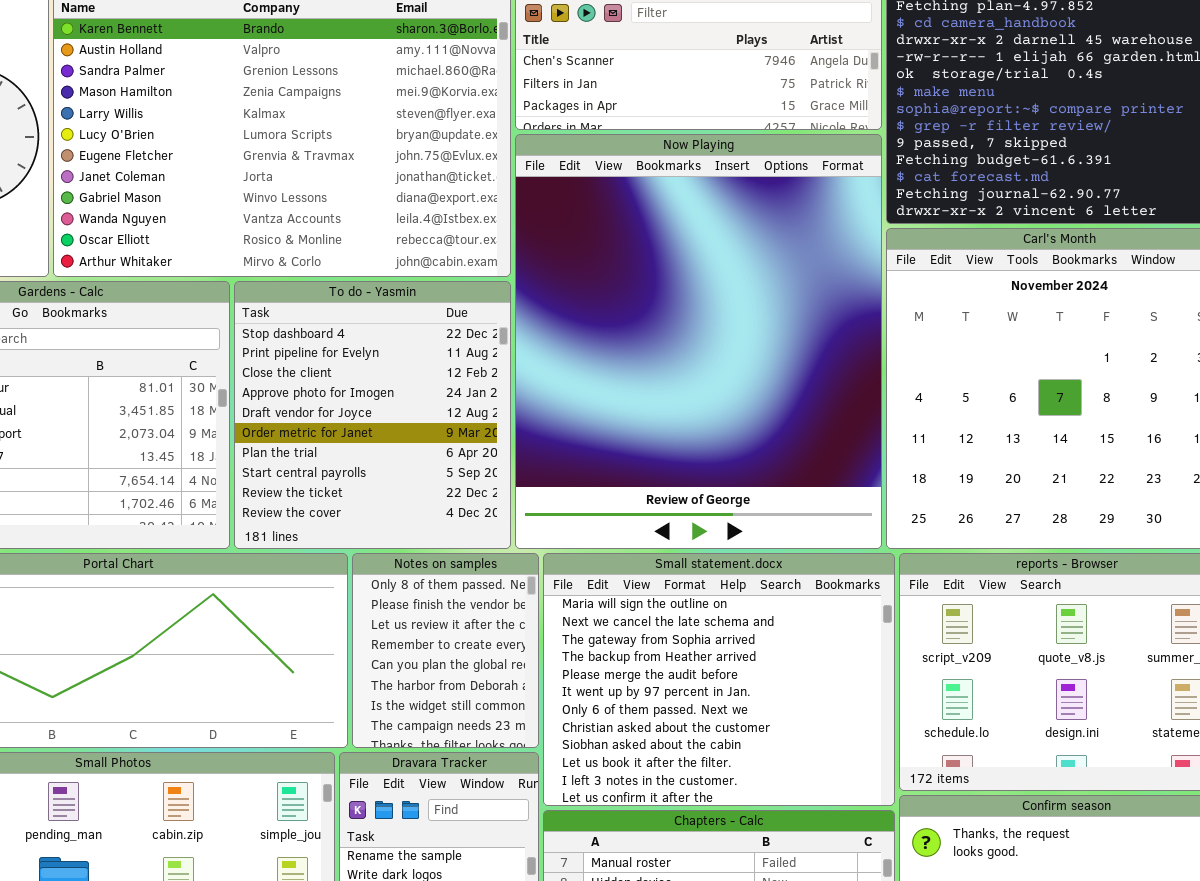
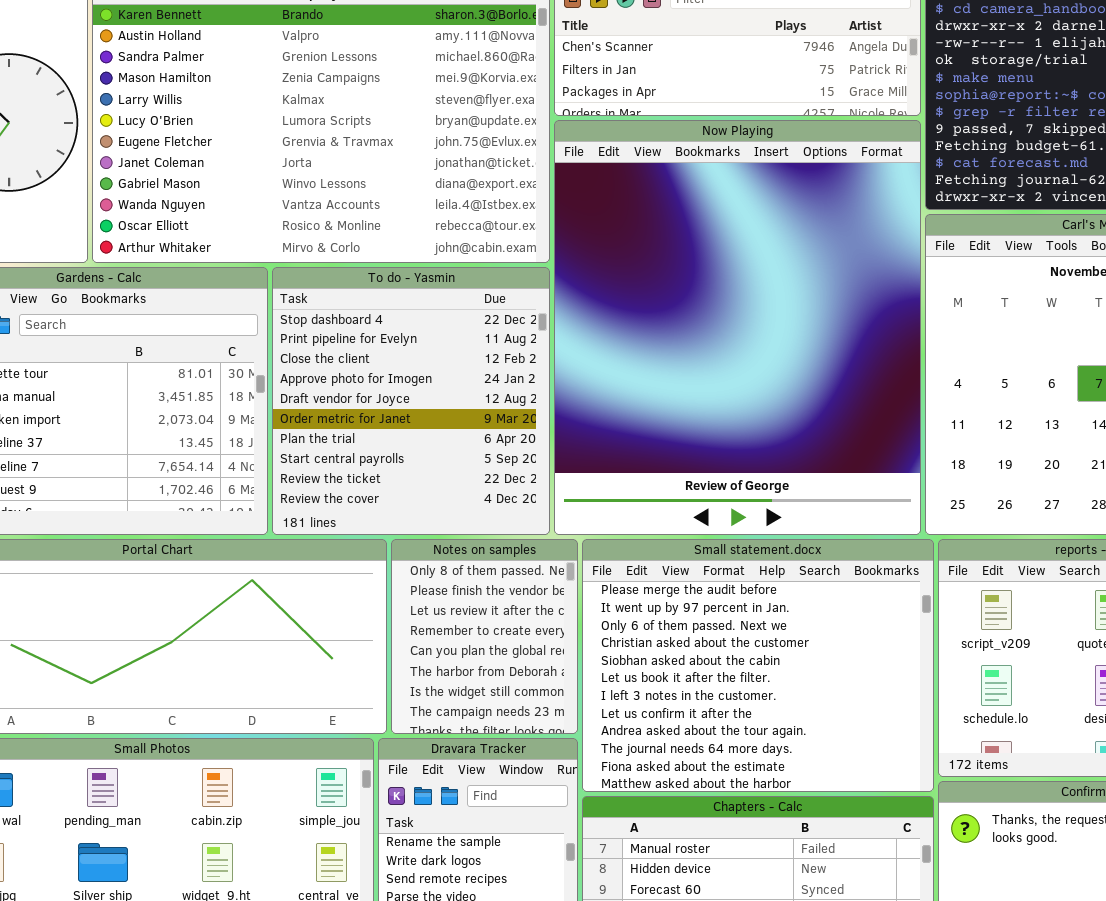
Small statement.docx: [543,553,895,806] -> [582,539,934,792], scrolled down 4 rows

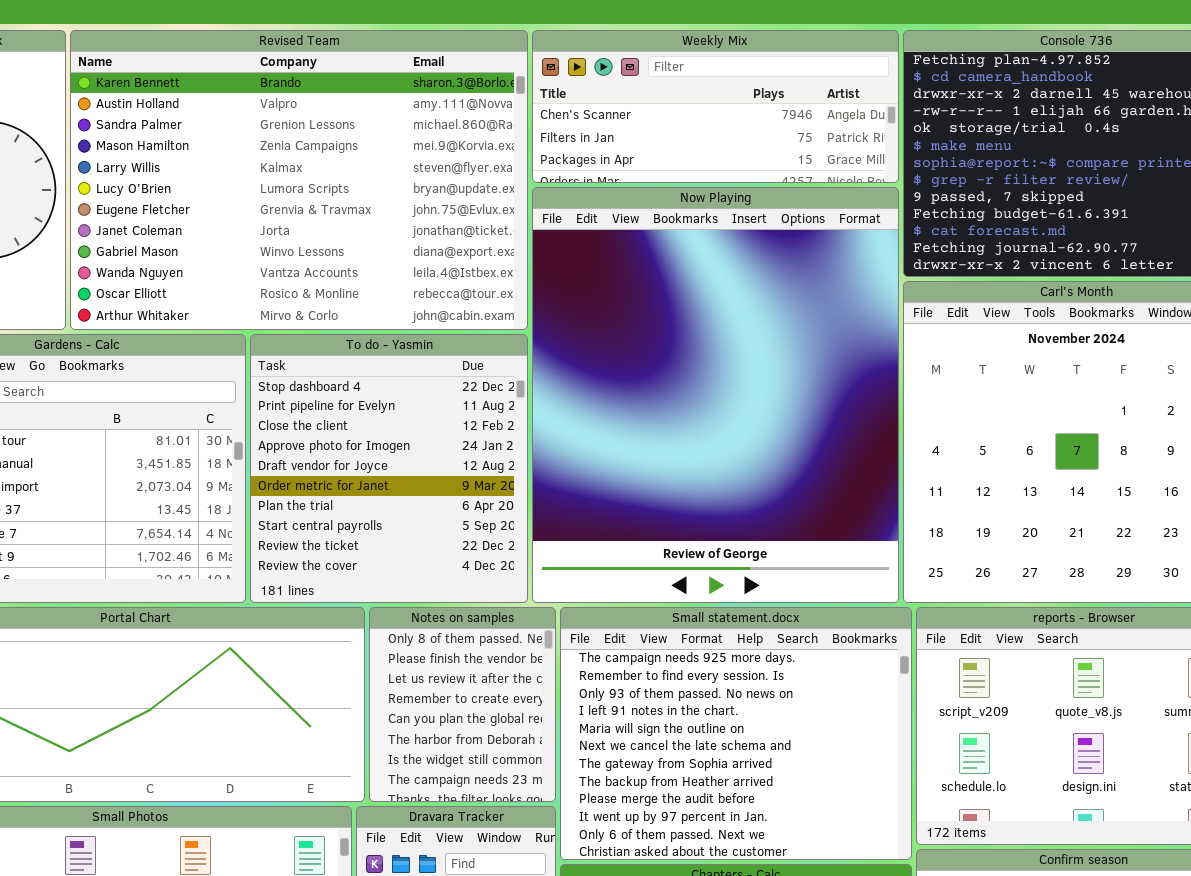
Small statement.docx: [582,539,934,792] -> [560,607,912,860], scrolled up 8 rows

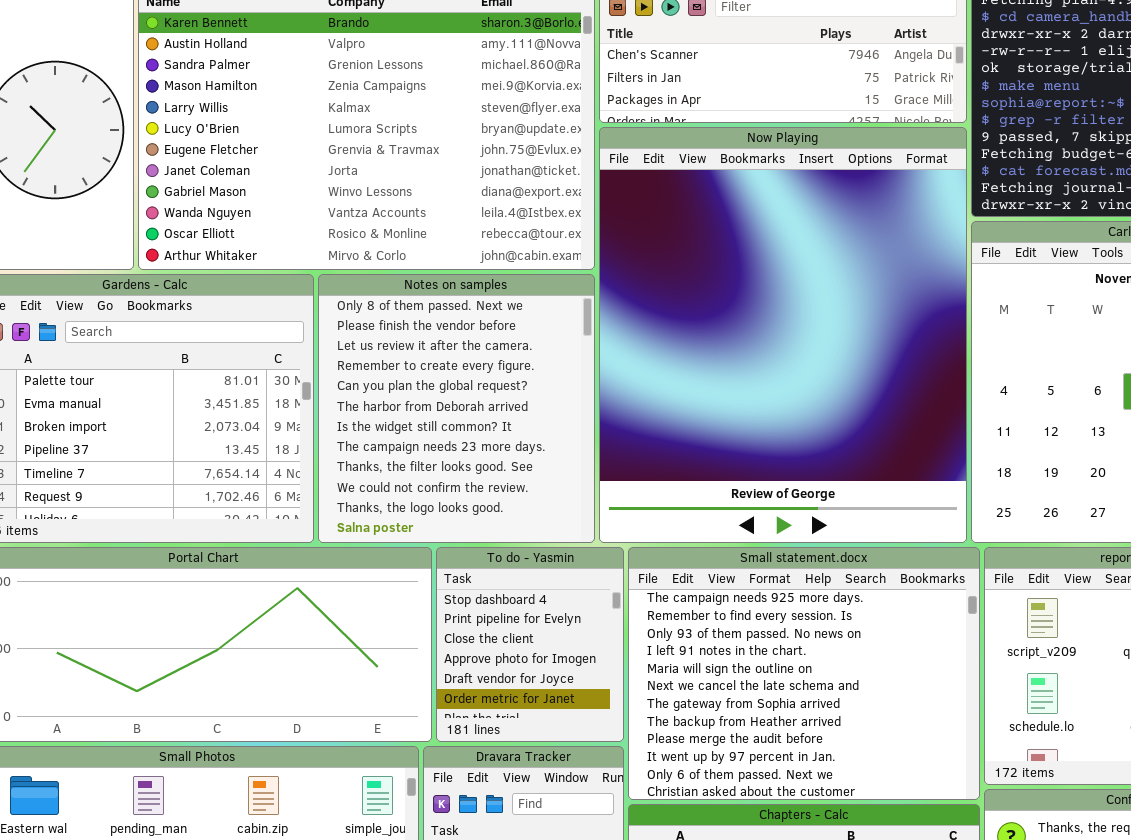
To do - Yasmin: [250,334,528,603] -> [436,547,624,742], moved, resized
Notes on samples: [369,607,556,802] -> [318,274,595,543], moved, resized

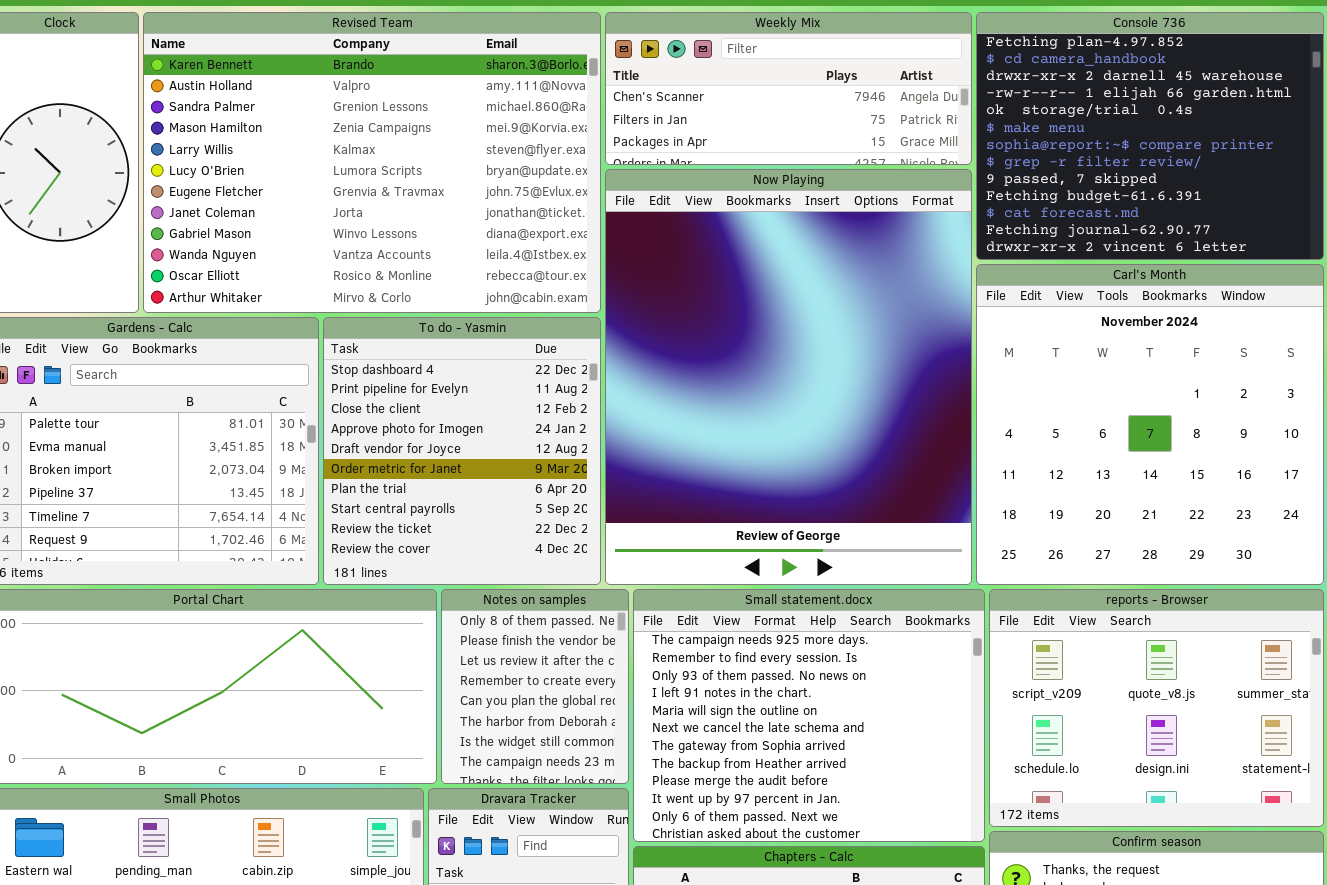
Notes on samples: [318,274,595,543] -> [441,589,629,784], moved, resized
To do - Yasmin: [436,547,624,742] -> [323,317,601,585], moved, resized

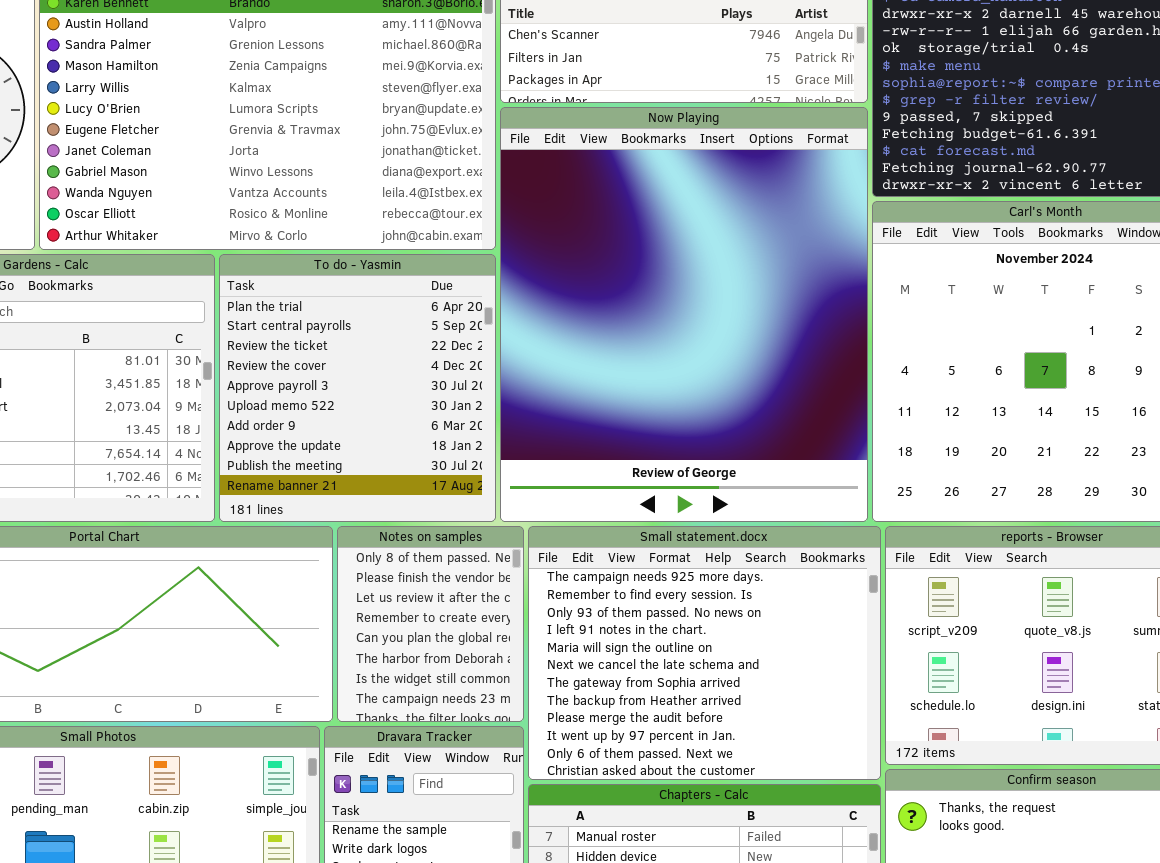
To do - Yasmin: [323,317,601,585] -> [219,254,496,522], scrolled down 6 rows

